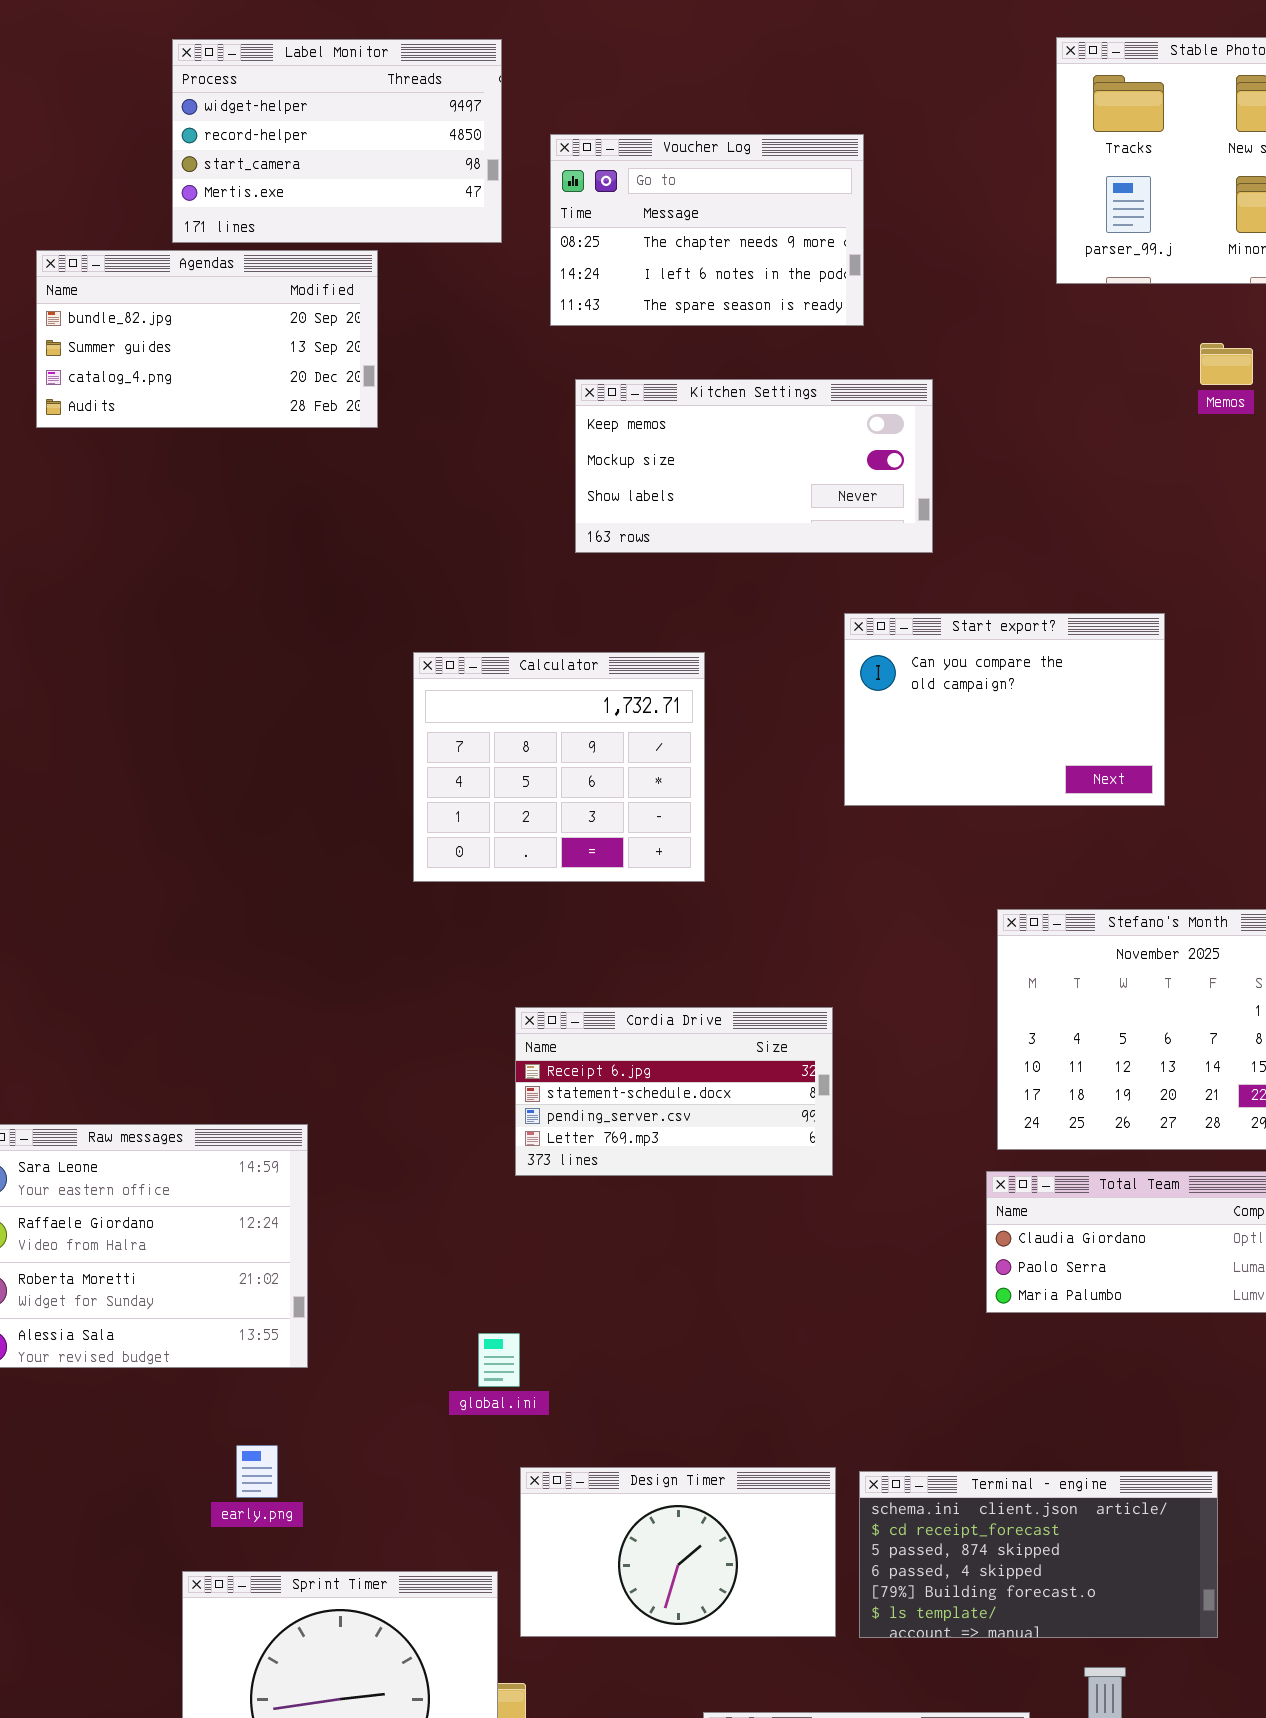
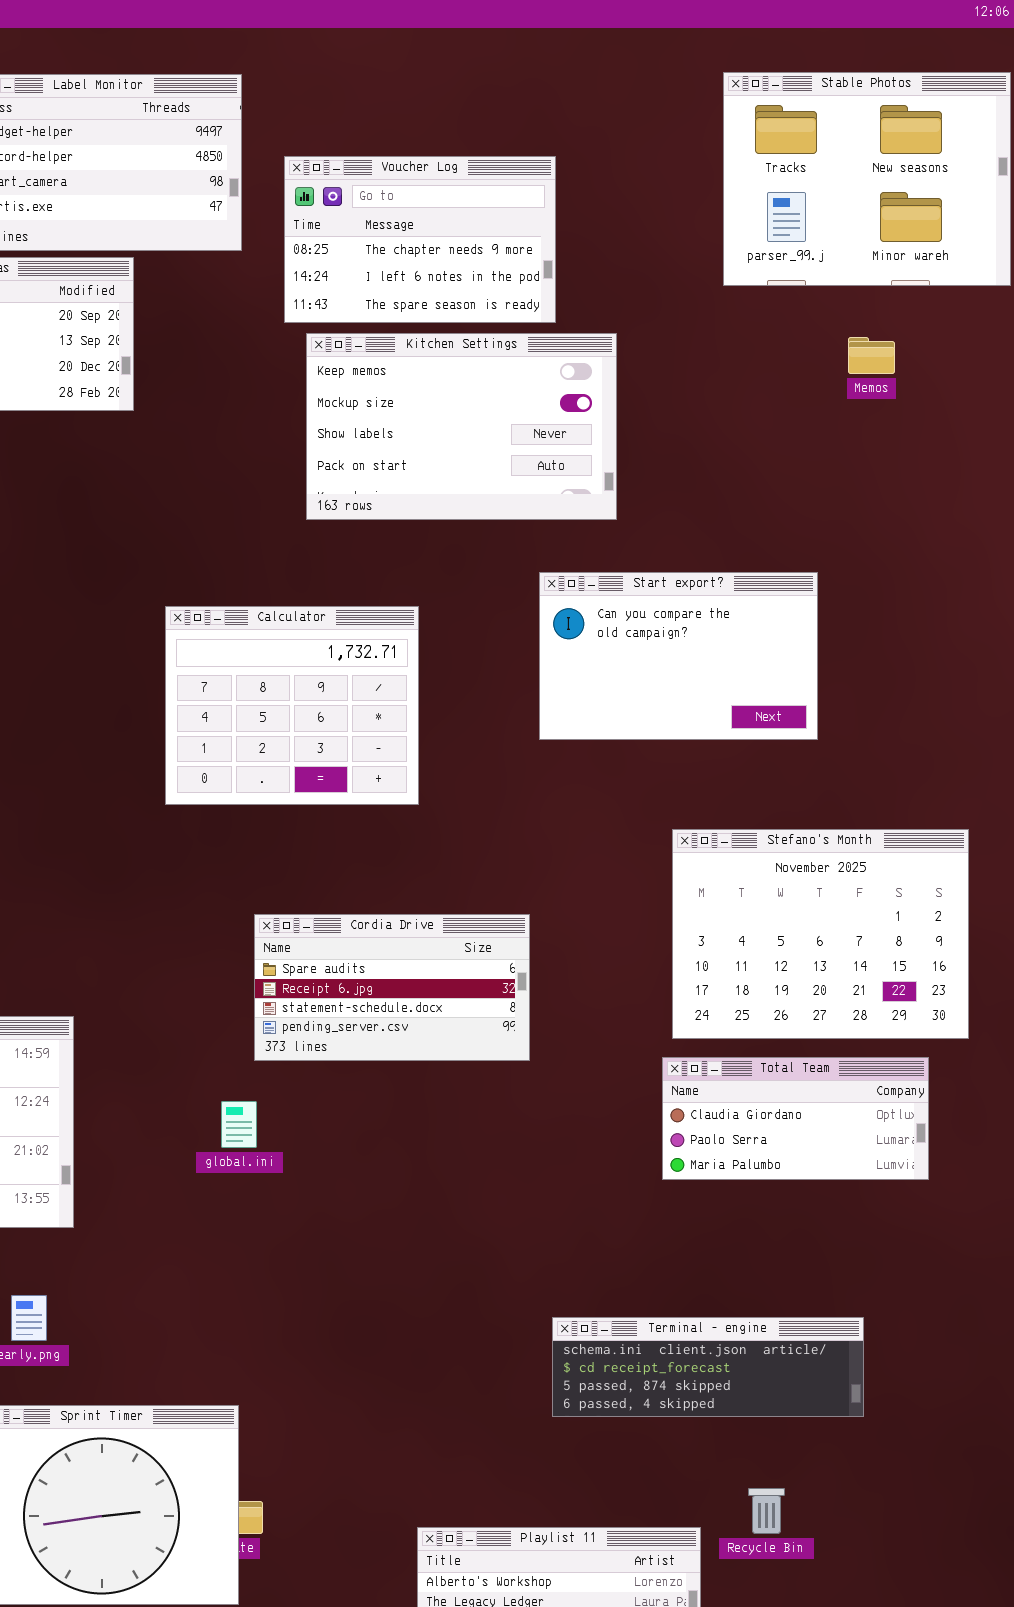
Kitchen Settings: [575,379,933,553] -> [306,333,617,520], resized
Cordia Drive: [515,1007,833,1176] -> [254,914,530,1061], scrolled up 1 row
global.ini: [478,1333,520,1387] -> [221,1101,257,1148], moved
Design Timer: [520,1467,836,1637] -> none, closed
Terminal - engine: [859,1471,1218,1638] -> [552,1317,864,1417], resized

